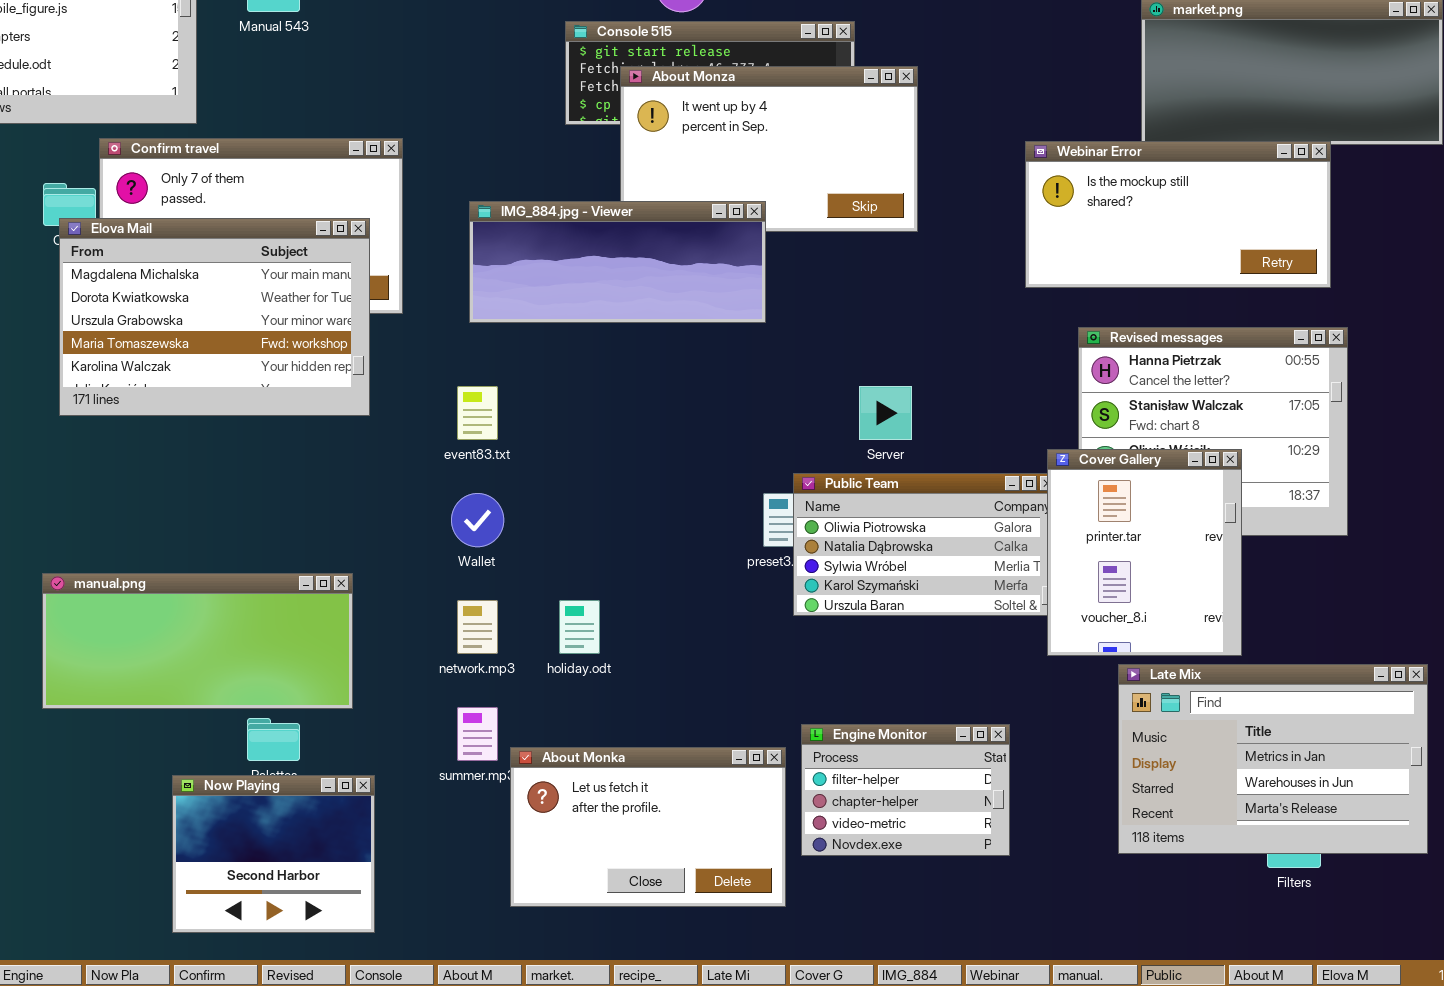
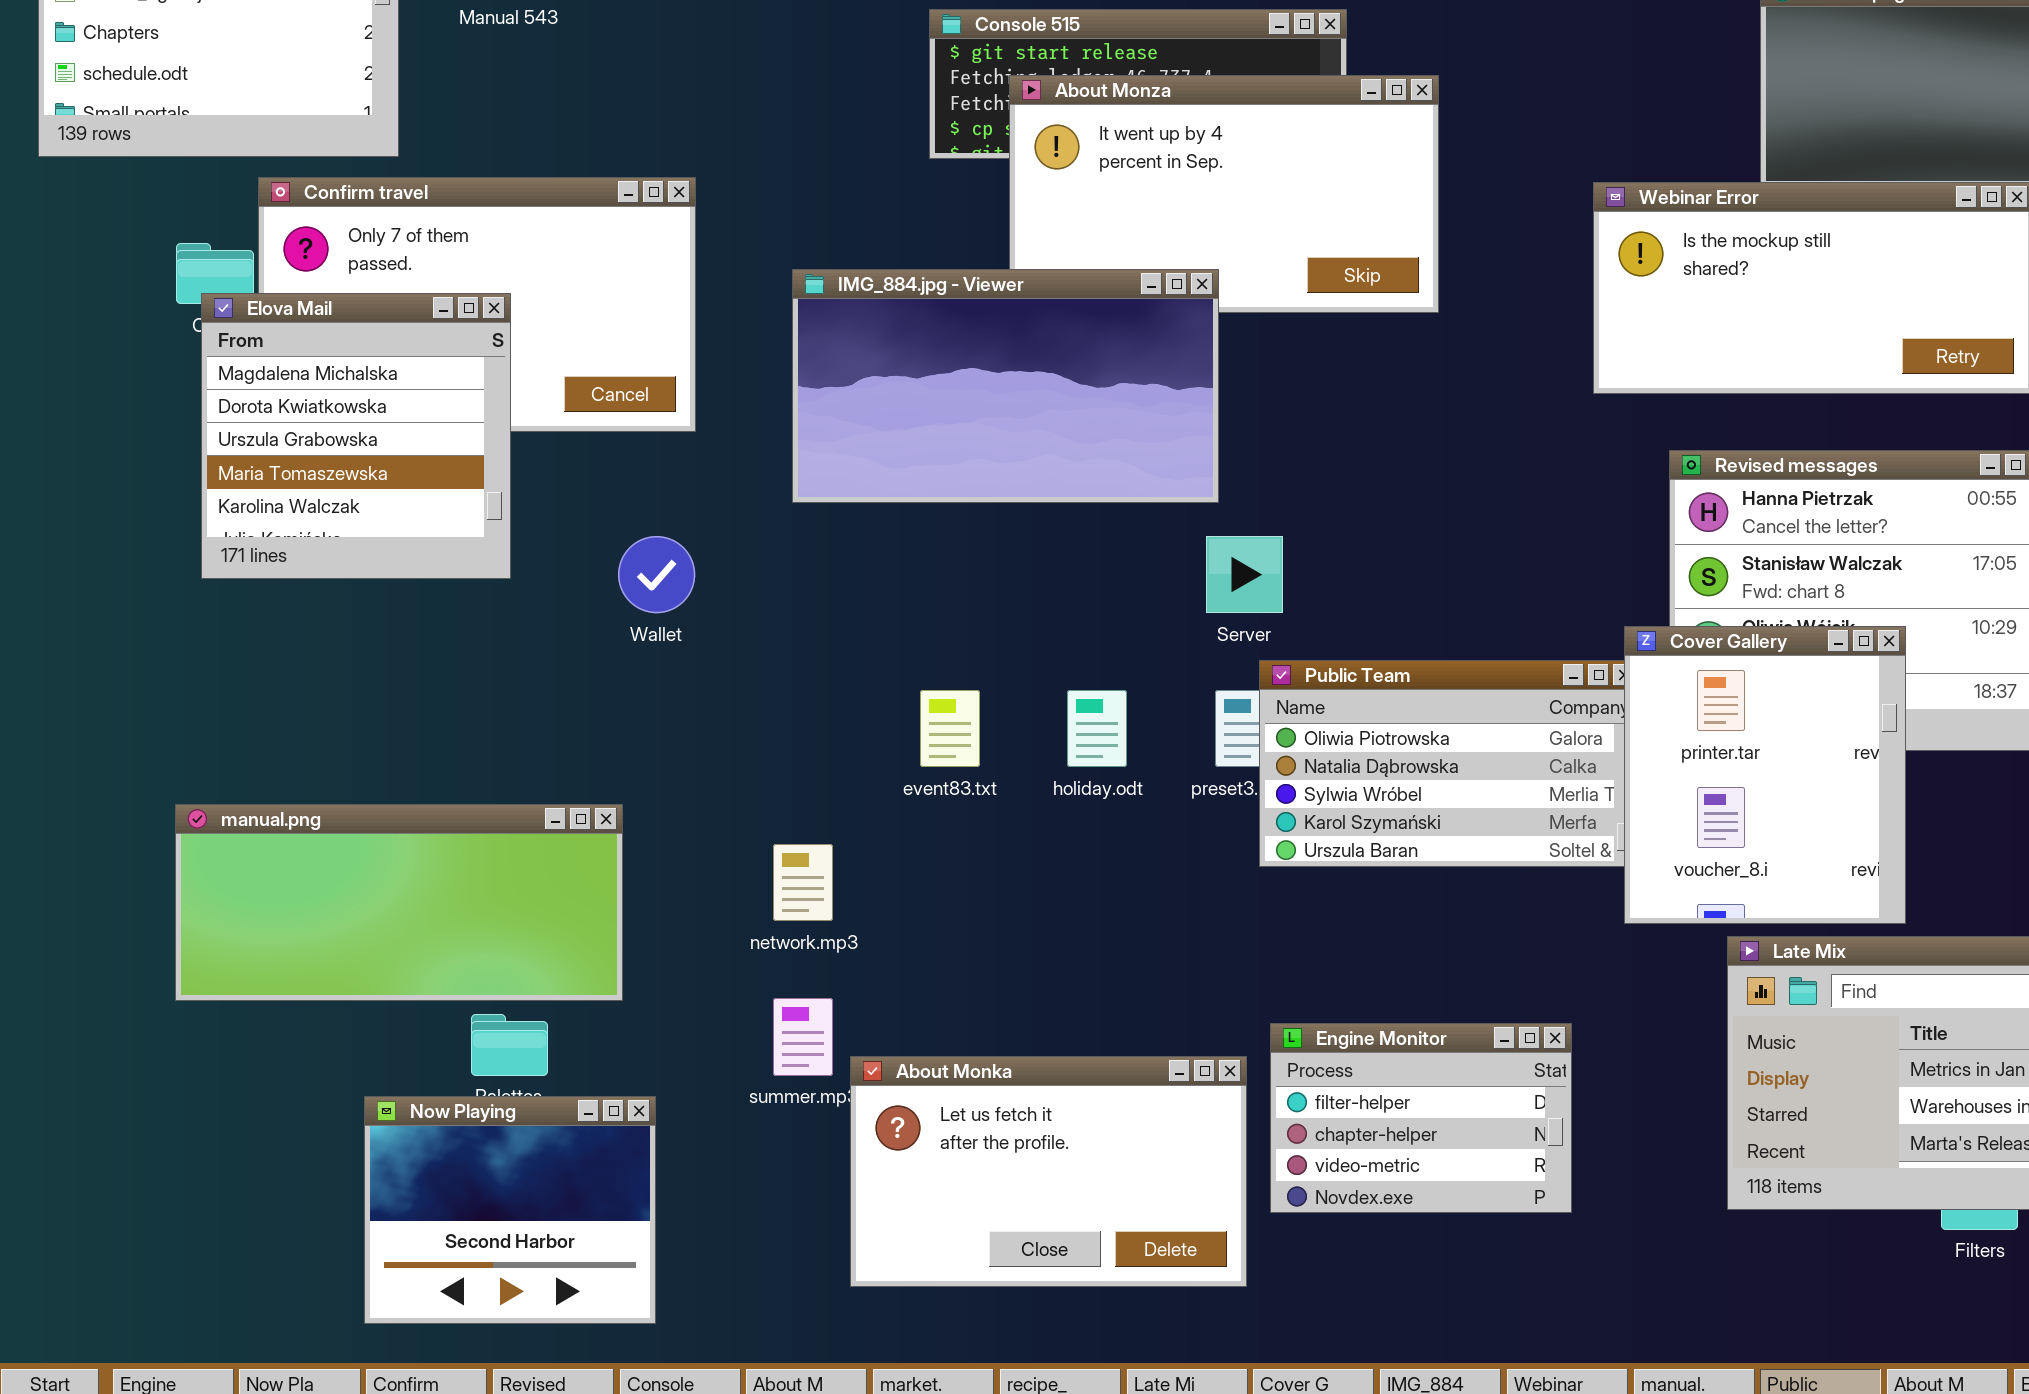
IMG_884.jpg - Viewer: [469,201,766,323] -> [792,269,1219,503], resized
Elova Mail: [59,218,370,416] -> [201,293,511,579], resized
event83.txt: [457,386,498,440] -> [920,690,980,767], moved
Server: [859,386,912,440] -> [1206,536,1283,613], moved
Wallet: [451,493,504,547] -> [618,536,695,613], moved
holiday.odt: [559,600,600,654] -> [1067,690,1127,767], moved

